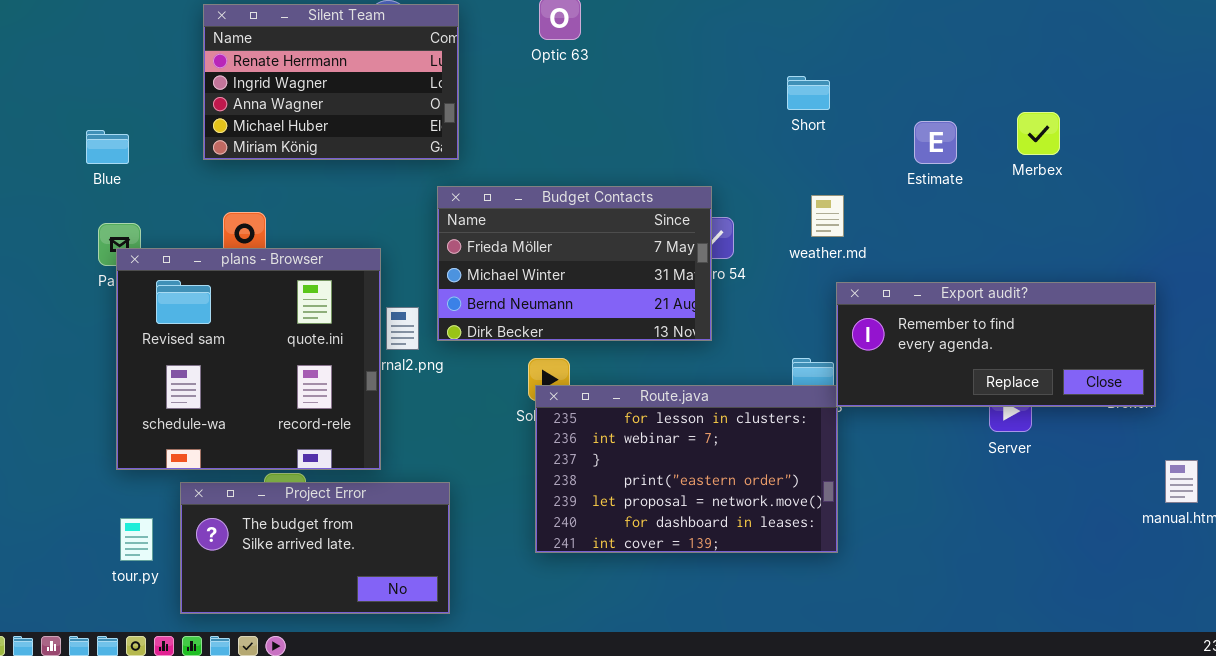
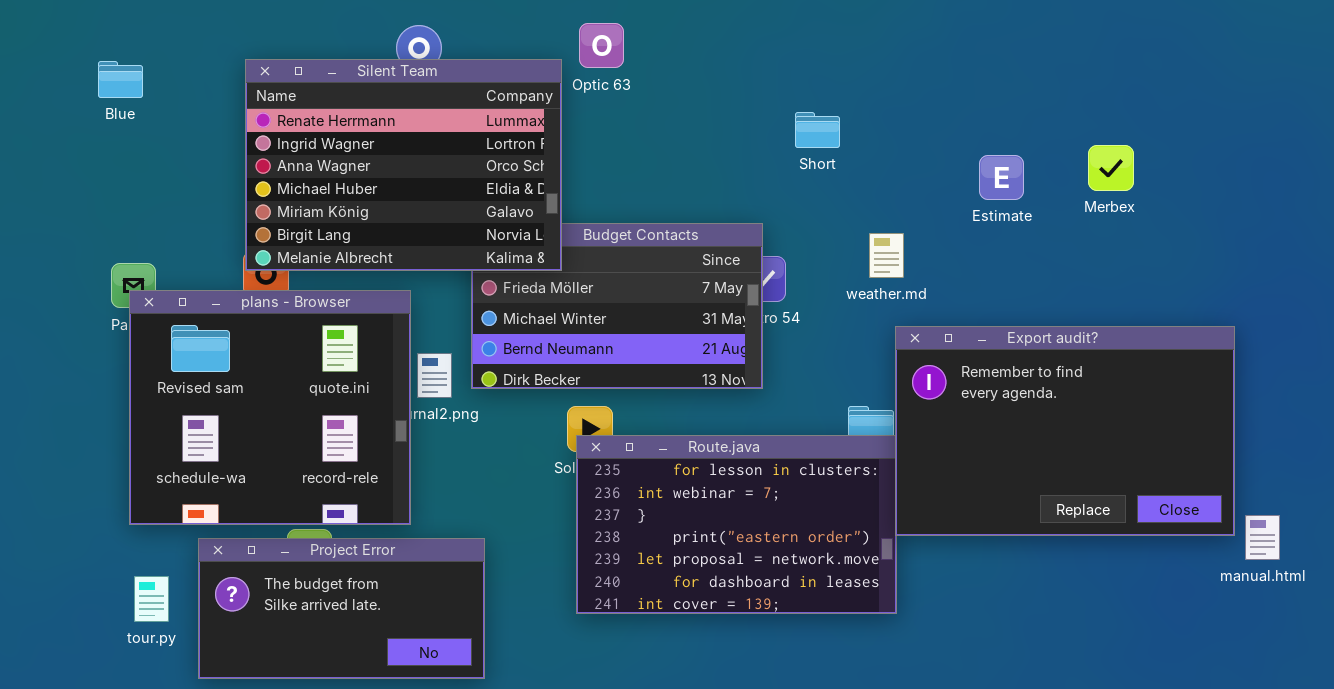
Silent Team: [203,4,459,160] -> [245,59,562,271], moved, resized
Short: [787,76,830,110] -> [795,112,840,148], moved
Blue: [86,130,129,164] -> [98,61,143,98], moved
Export audit?: [836,282,1156,407] -> [895,326,1235,536], resized

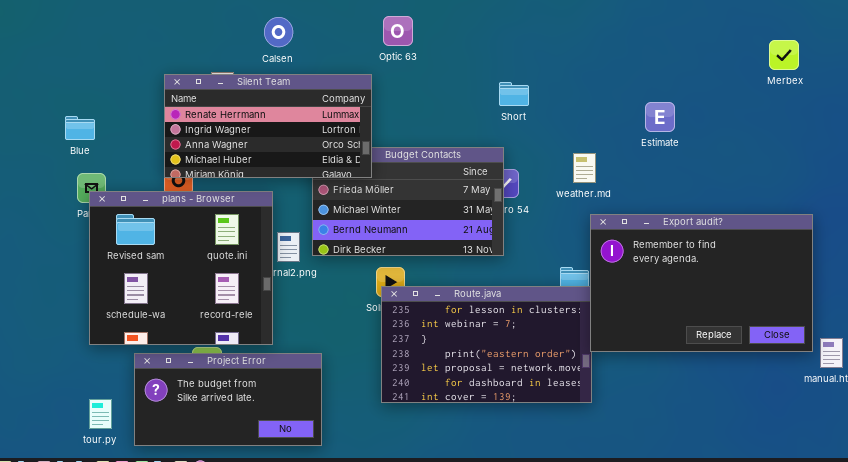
Silent Team: [245,59,562,271] -> [164,74,372,178], resized
Blue: [98,61,143,98] -> [65,116,95,140], moved
Short: [795,112,840,148] -> [499,82,529,106], moved
Merbex: [1088,145,1134,191] -> [769,40,799,70], moved
tour.py: [134,576,169,622] -> [89,399,112,429], moved

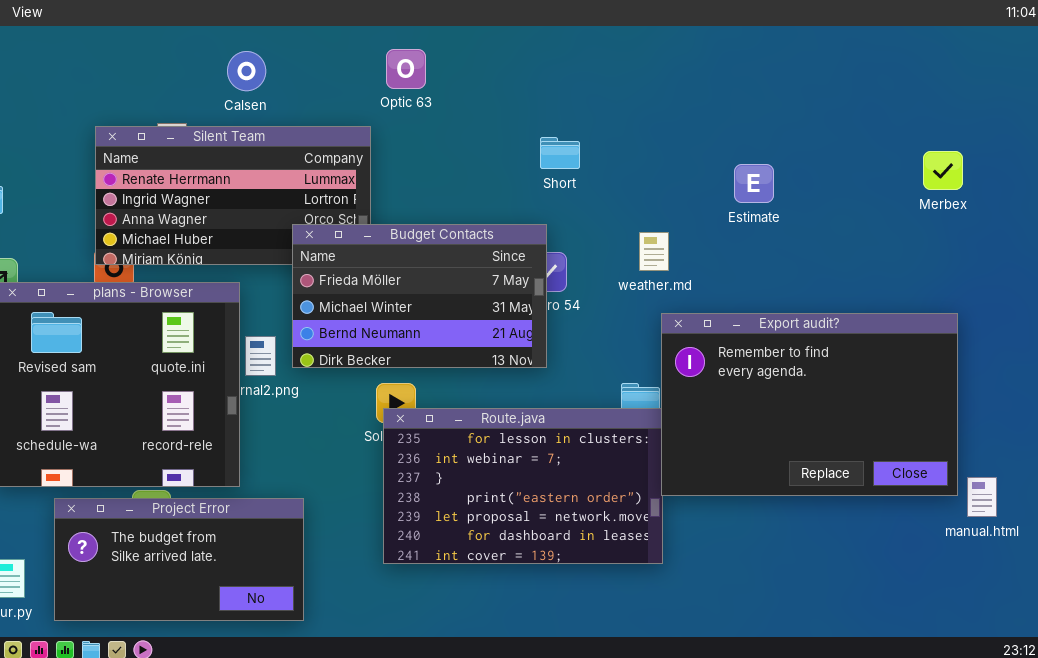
Merbex: [769,40,799,70] -> [923,151,963,190], moved
Budget Contacts: [312,147,504,256] -> [292,224,547,368], raised

